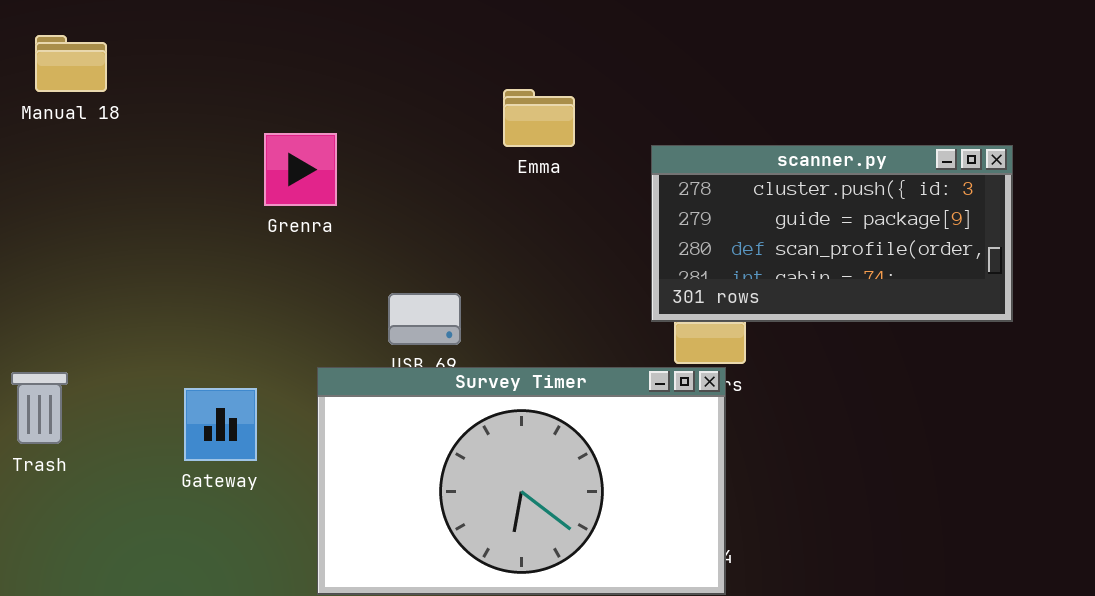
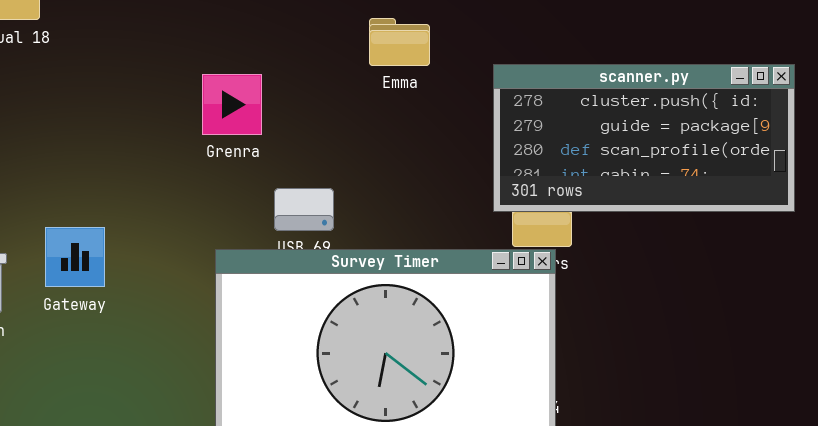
Grenra: [264,133,337,206] -> [202,74,262,135], moved
Gateway: [184,388,257,461] -> [45,227,105,287], moved

